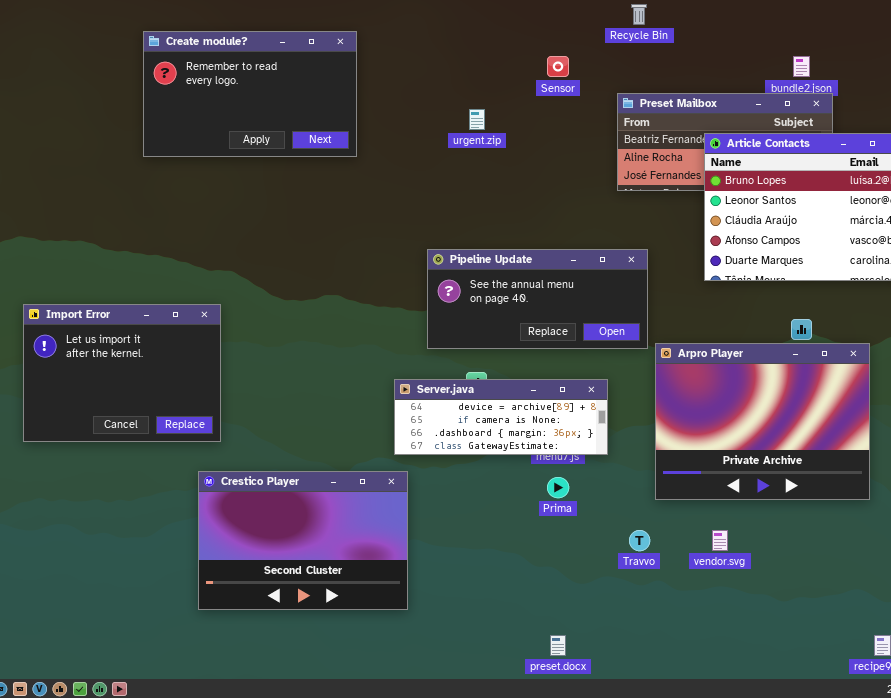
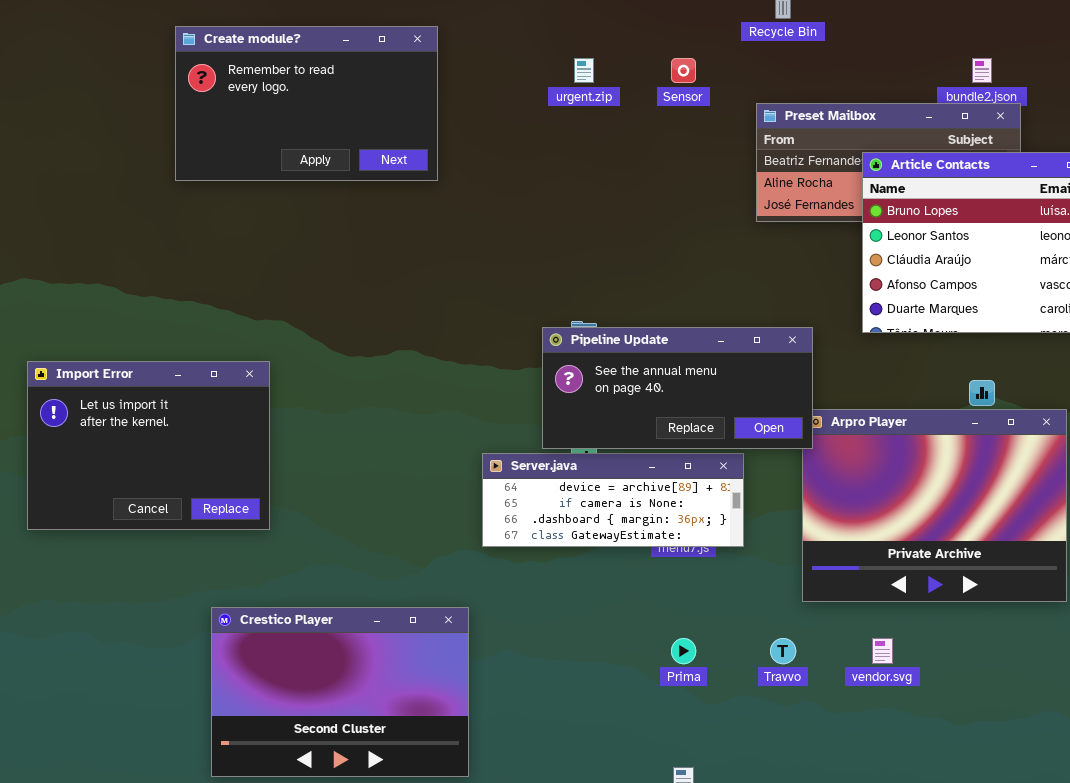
urgent.zip: [469,109,485,130] -> [574,58,594,83], moved
Pipeline Update: [427,249,648,349] -> [542,327,813,449], moved
Crestico Player: [198,471,408,610] -> [211,607,469,777], moved
Prima: [547,477,569,498] -> [671,638,696,664], moved

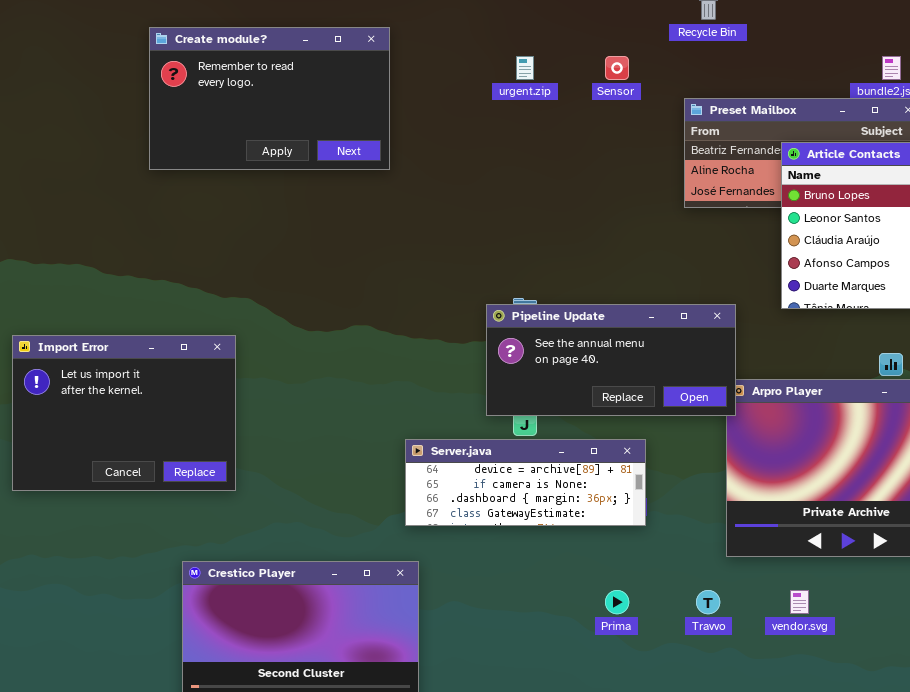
Server.java: [482,453,744,547] -> [405,439,646,526], moved

